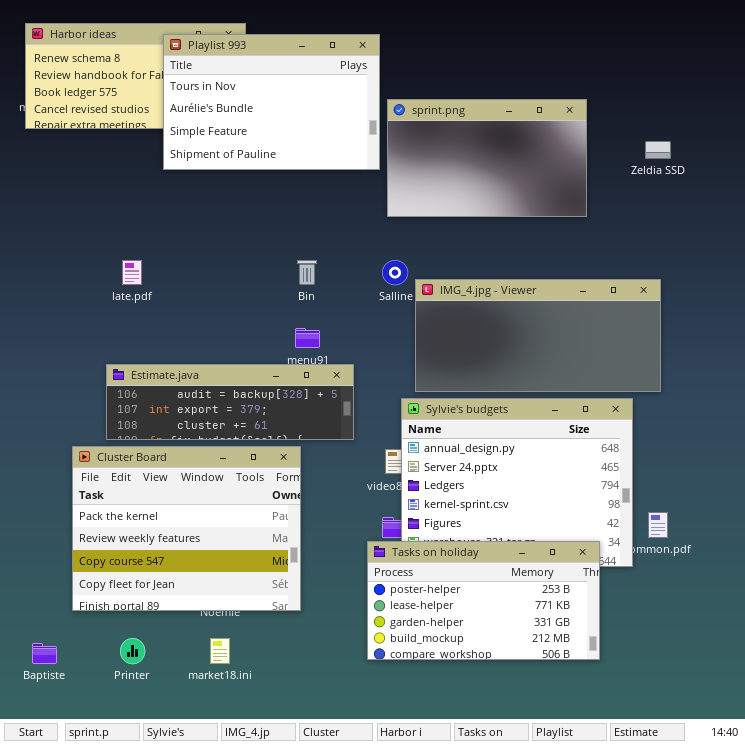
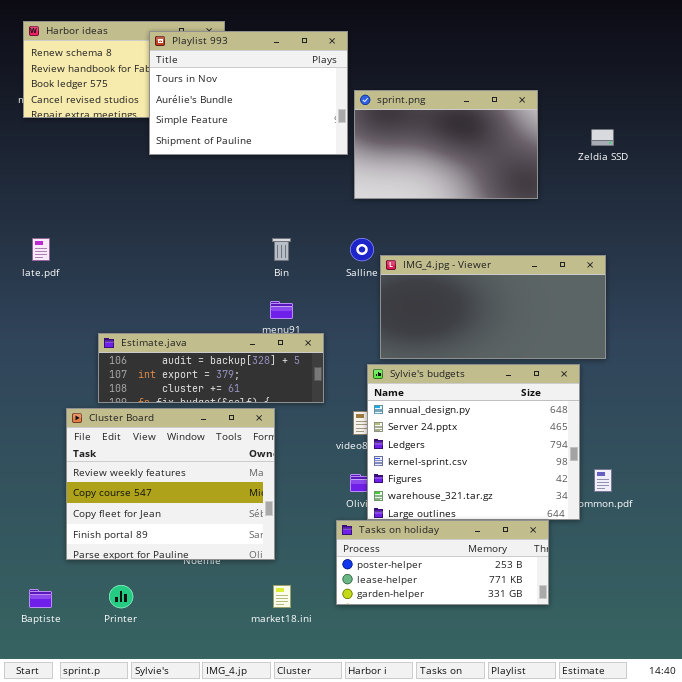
late.pdf: [122,260,142,285] -> [32,238,50,261], moved
Cluster Board: [72,446,301,611] -> [66,408,275,560], scrolled down 1 row
Tasks on holiday: [367,541,600,660] -> [336,520,549,605], resized
market18.ini: [210,638,230,664] -> [273,585,291,608], moved

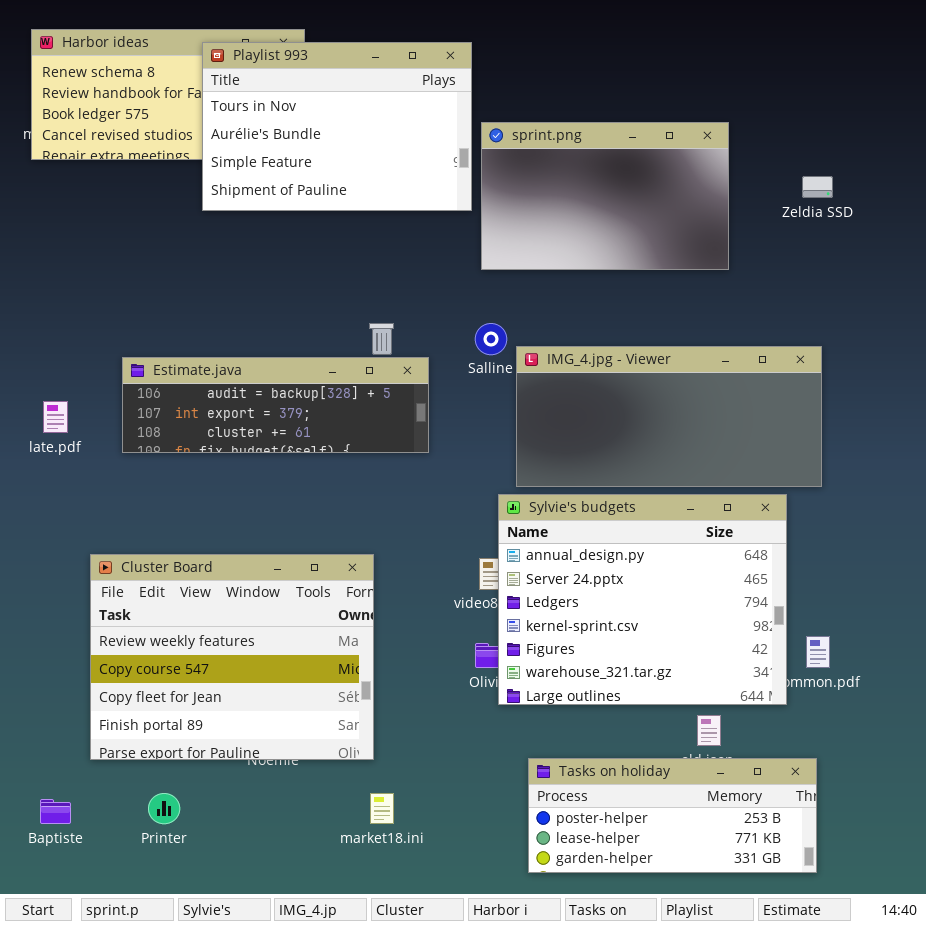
late.pdf: [32,238,50,261] -> [43,401,68,433], moved
Estimate.java: [98,333,324,403] -> [122,357,429,453], moved
Tasks on holiday: [336,520,549,605] -> [528,758,817,873], moved

